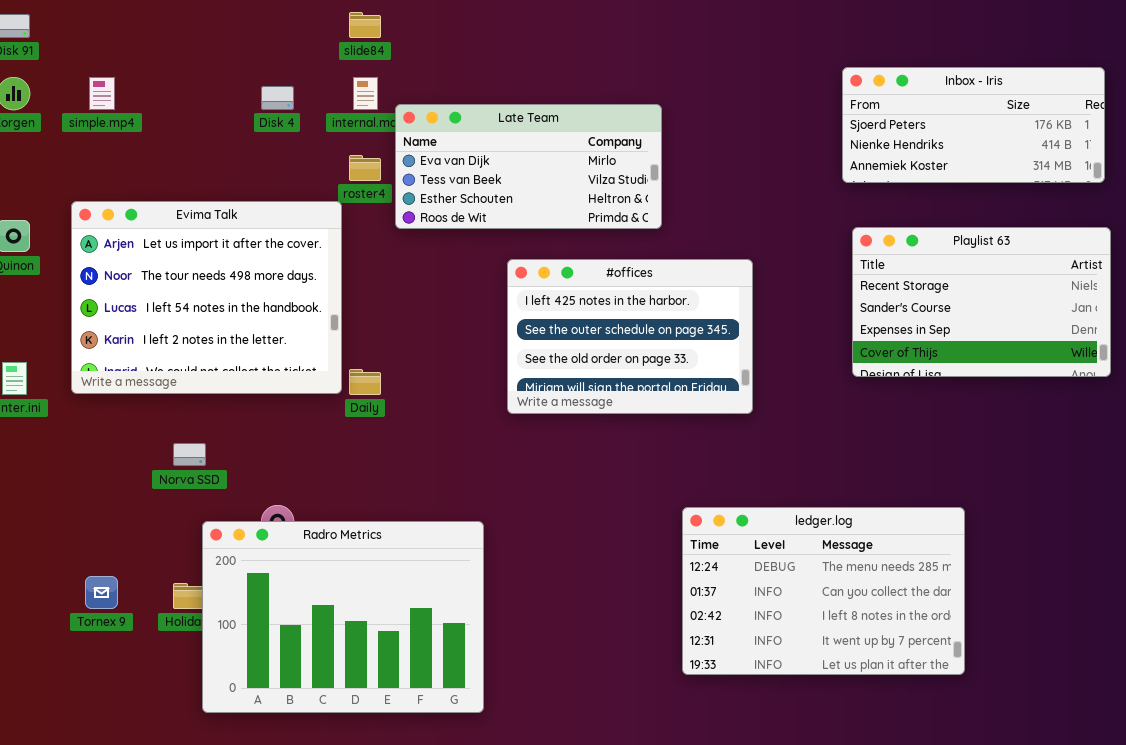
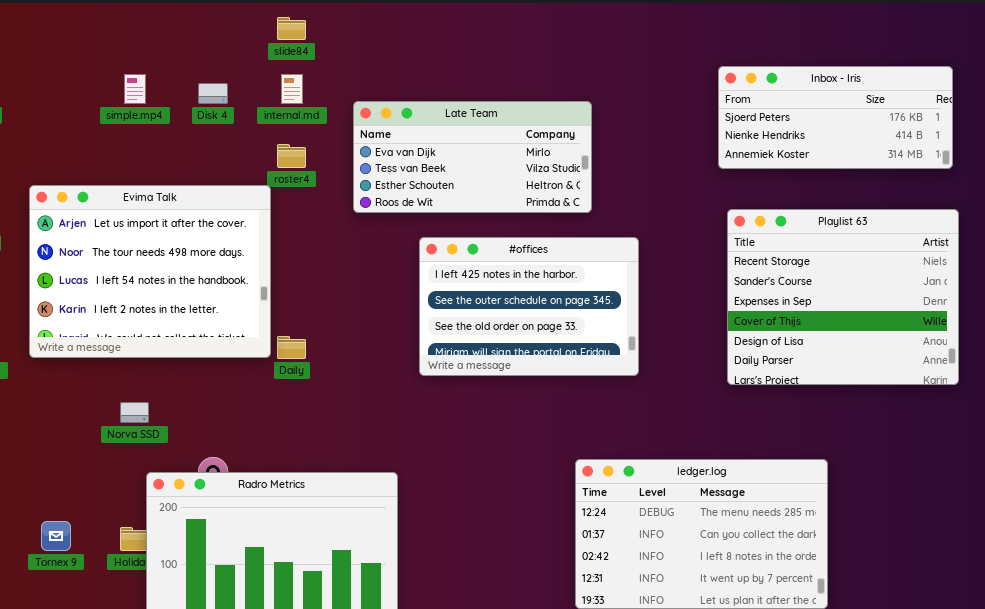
simple.mp4: [89,77,115,110] -> [124,74,146,104], moved
Late Team: [395,104,662,229] -> [353,101,592,213], moved
Playlist 63: [852,227,1111,377] -> [727,209,959,385], resized

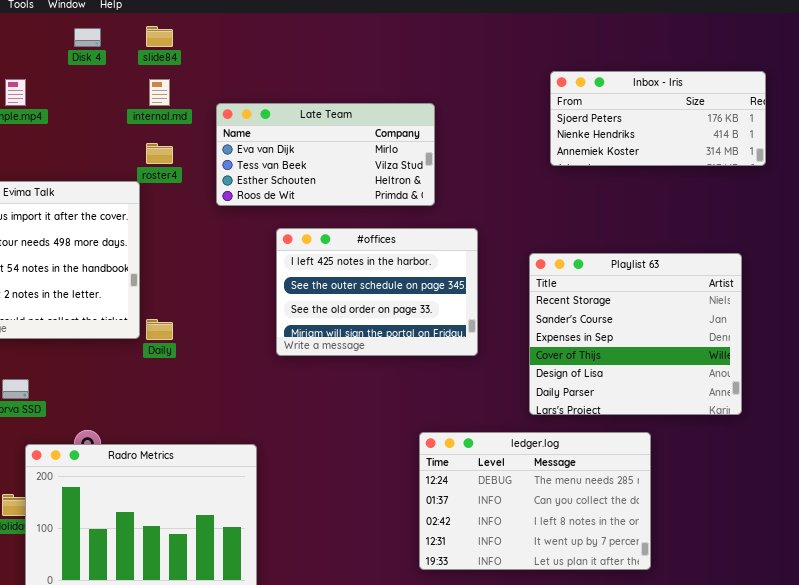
Disk 4: [198,83,228,104] -> [74,28,101,47], moved
Playlist 63: [727,209,959,385] -> [529,253,742,415], moved

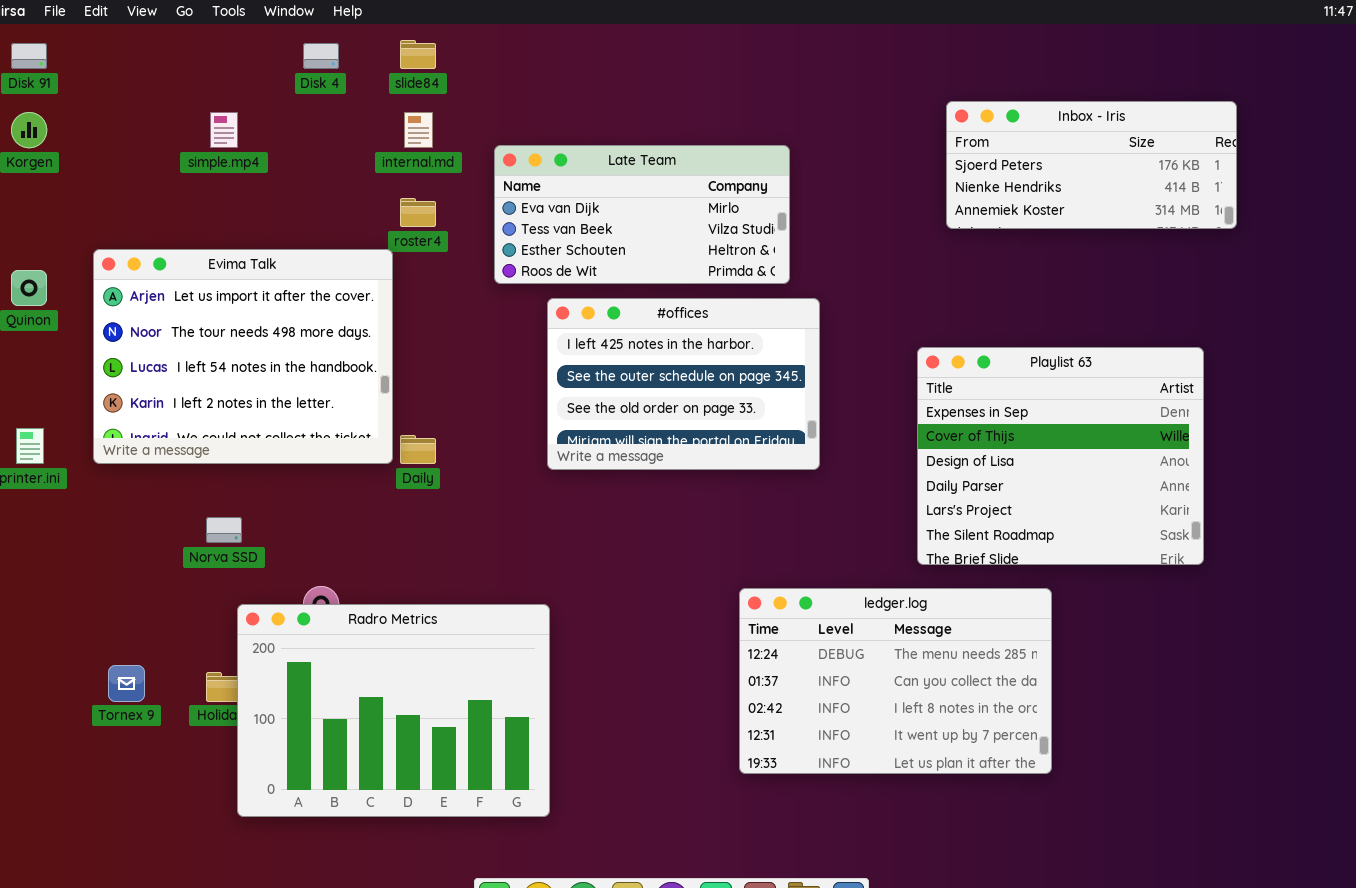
#offices: [276,228,478,356] -> [547,298,820,470], moved
Playlist 63: [529,253,742,415] -> [917,347,1204,565], scrolled down 2 rows
ledger.log: [419,432,651,570] -> [739,588,1052,774], moved

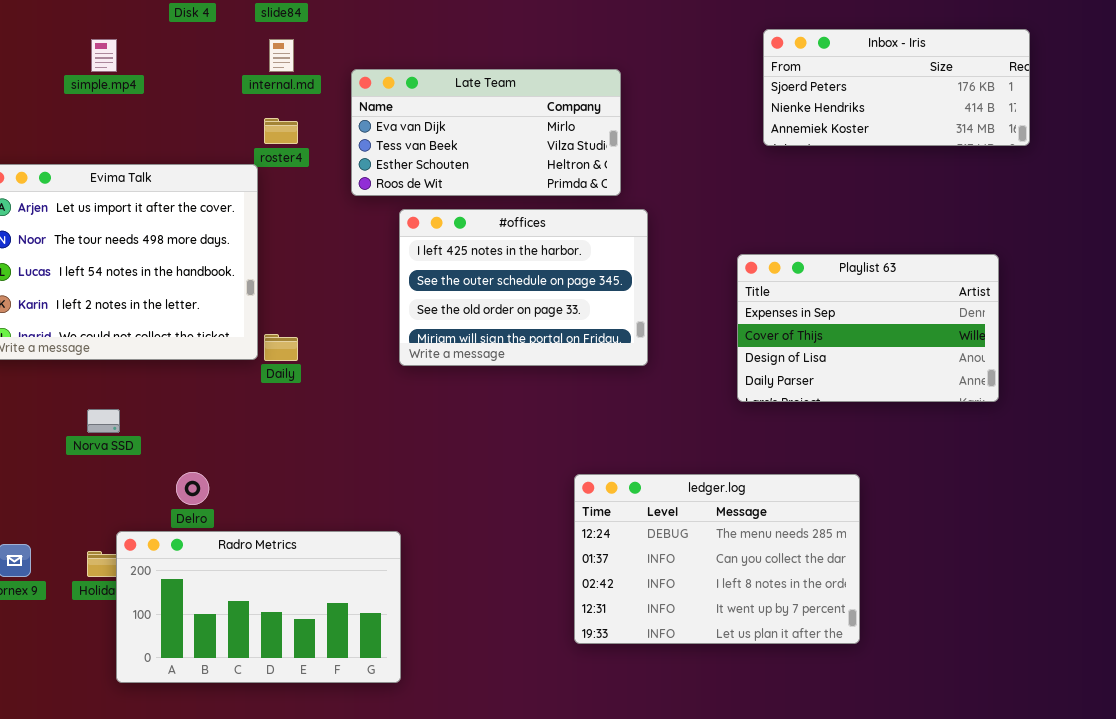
Playlist 63: [917,347,1204,565] -> [737,254,999,402], resized
Radro Metrics: [237,604,550,817] -> [116,531,401,683], resized

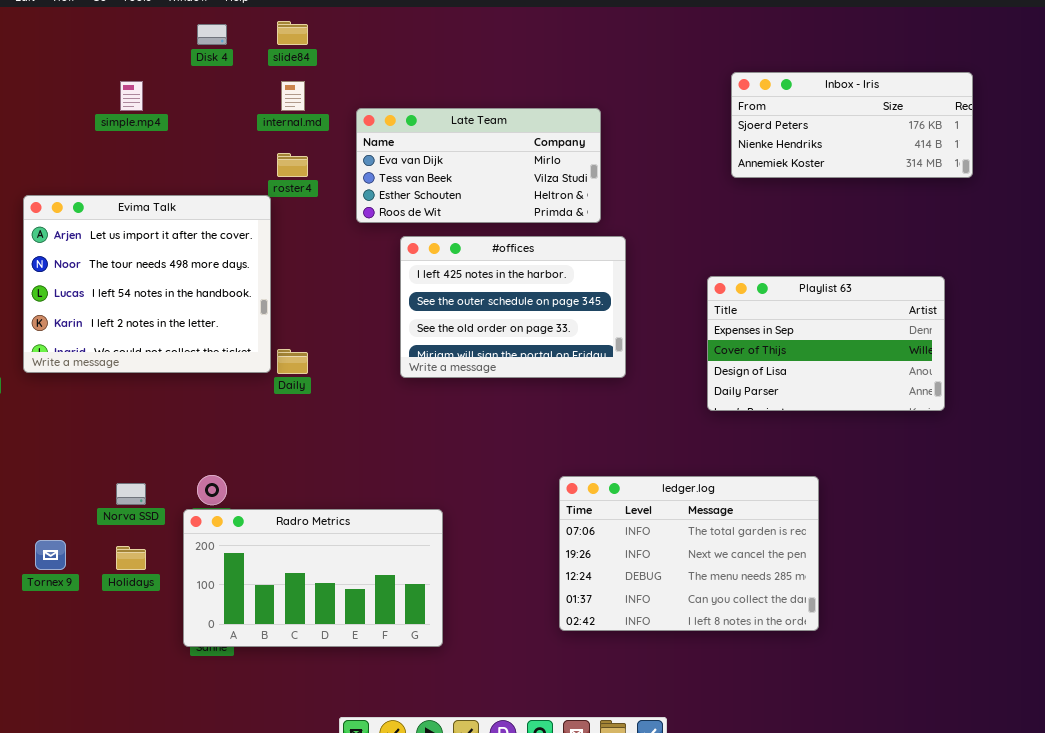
Norva SSD: [87,409,120,433] -> [116,483,146,505], moved
ledger.log: [574,474,860,644] -> [559,476,819,631], scrolled up 2 rows
Radro Metrics: [116,531,401,683] -> [183,509,443,647], moved

